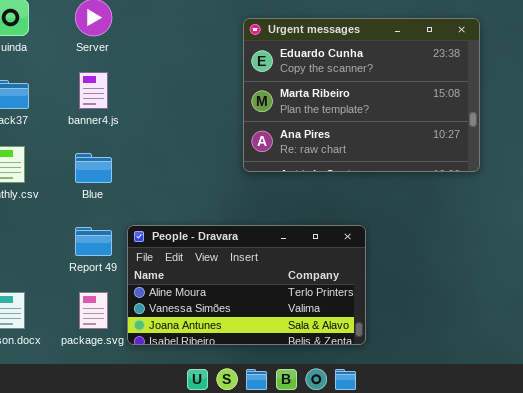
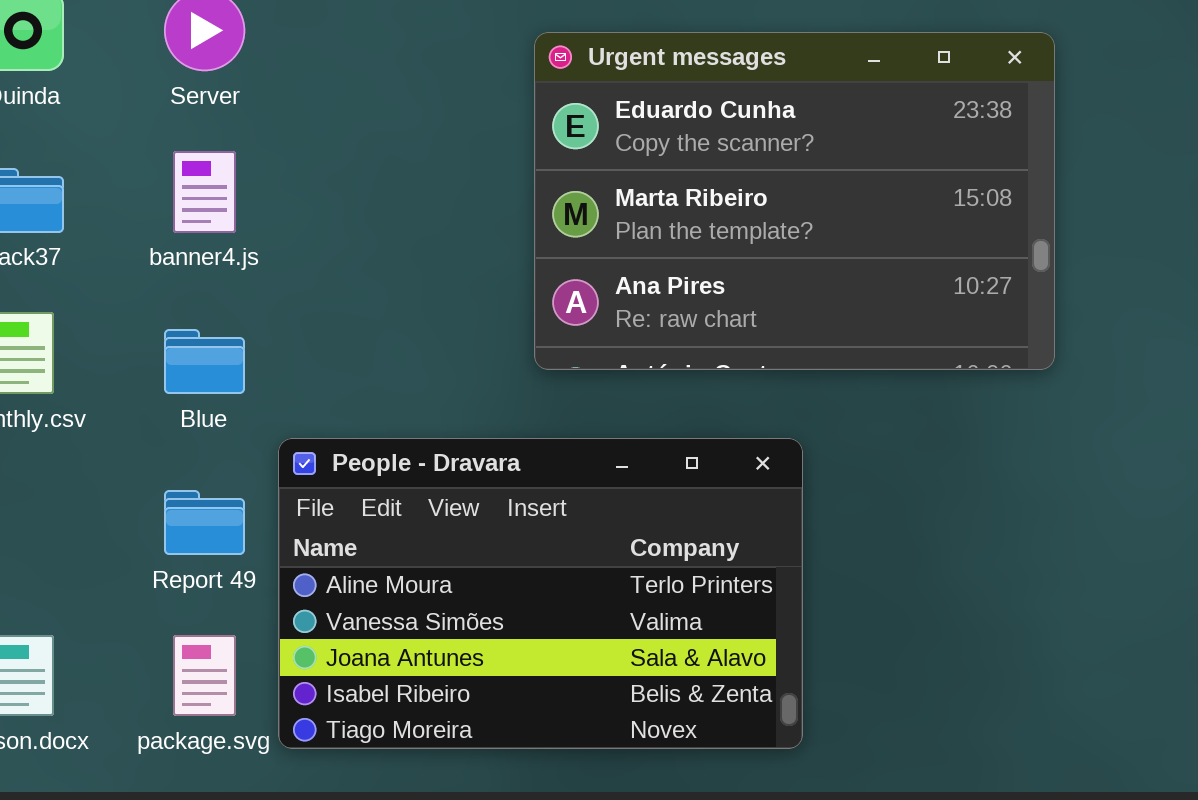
People - Dravara: [127,225,366,345] -> [278,438,803,749], resized

